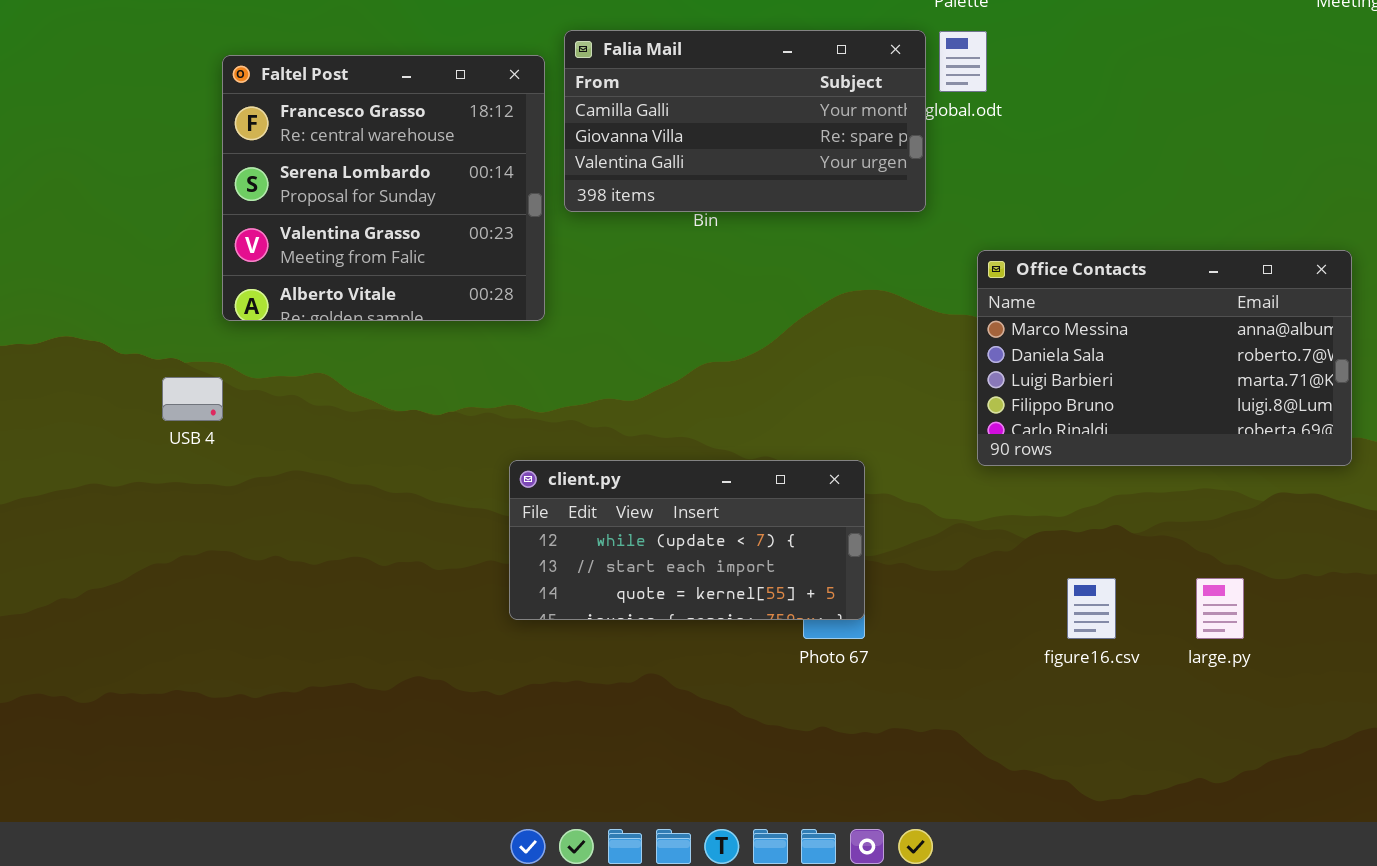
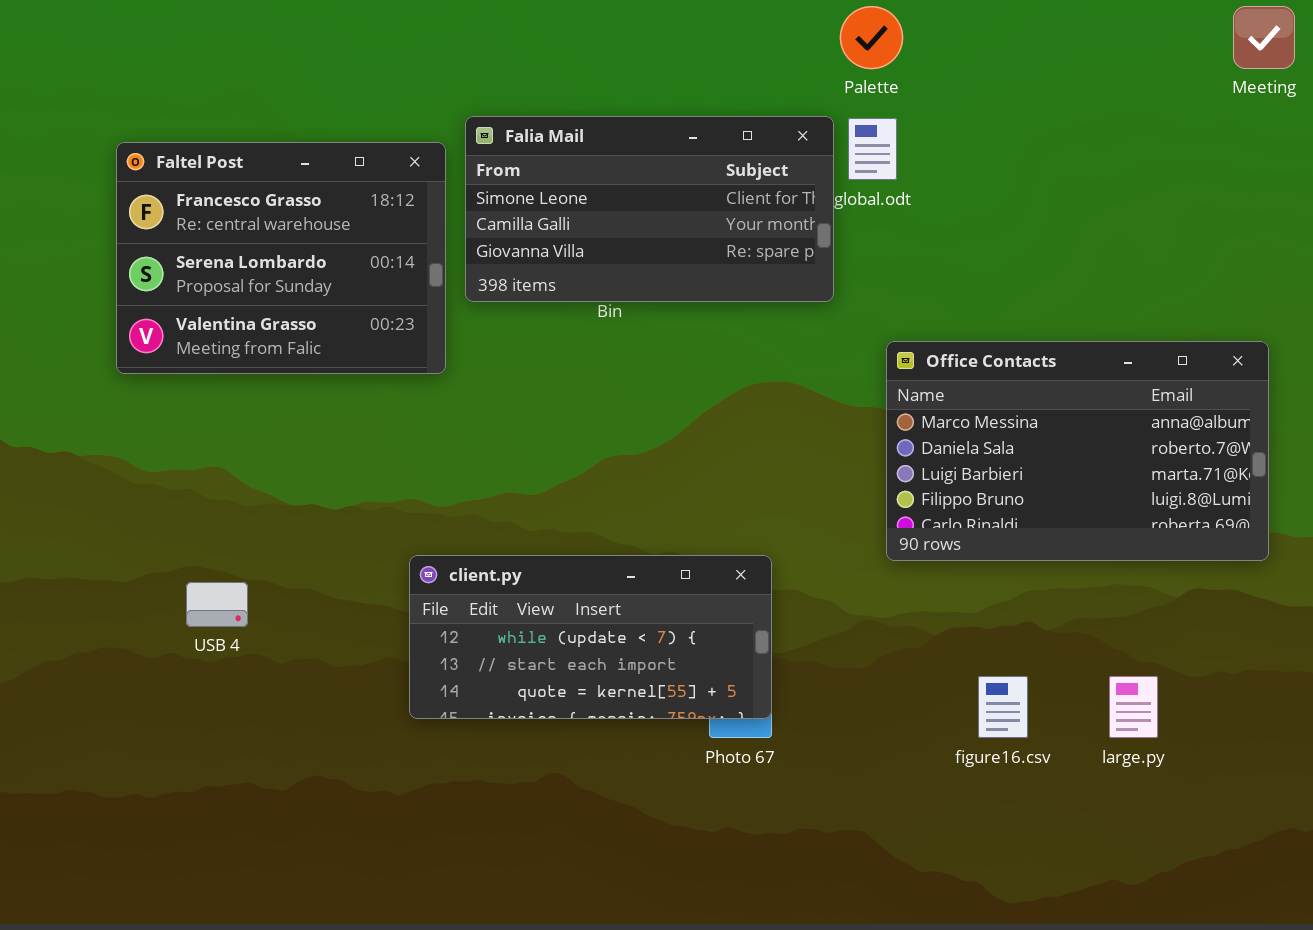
Falia Mail: [564,30,926,212] -> [465,116,834,302], scrolled up 1 row
Faltel Post: [222,55,545,321] -> [116,142,446,374], resized
USB 4: [162,377,223,421] -> [186,582,248,627], moved

